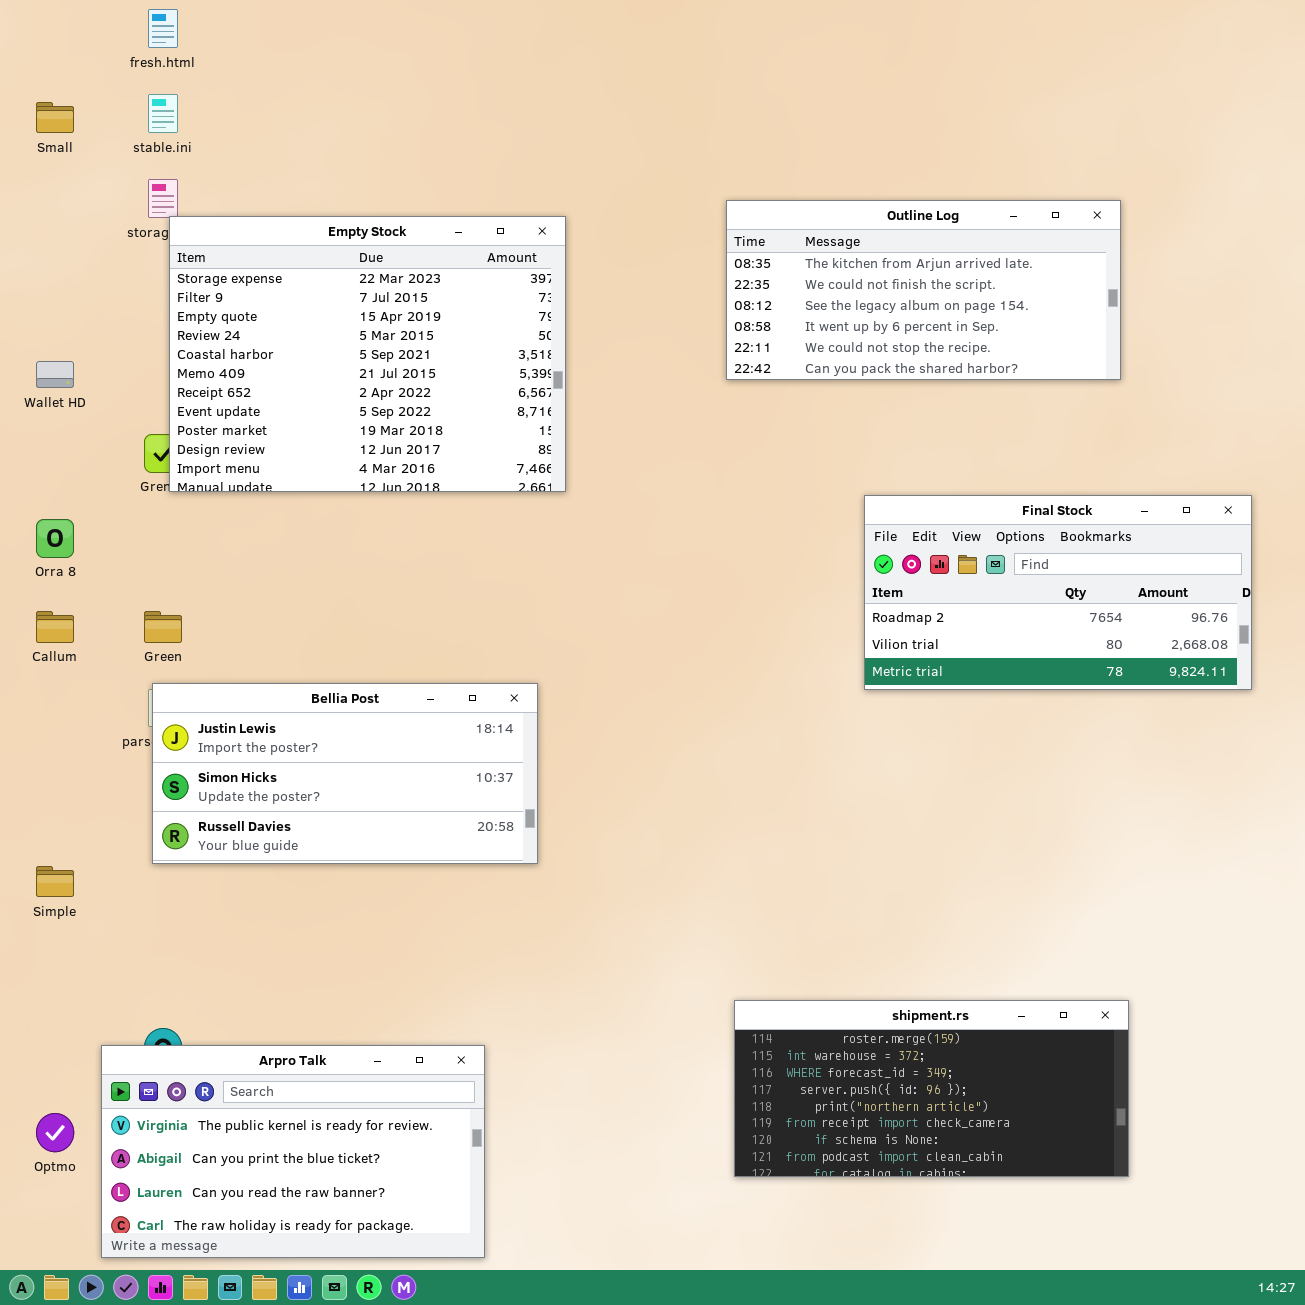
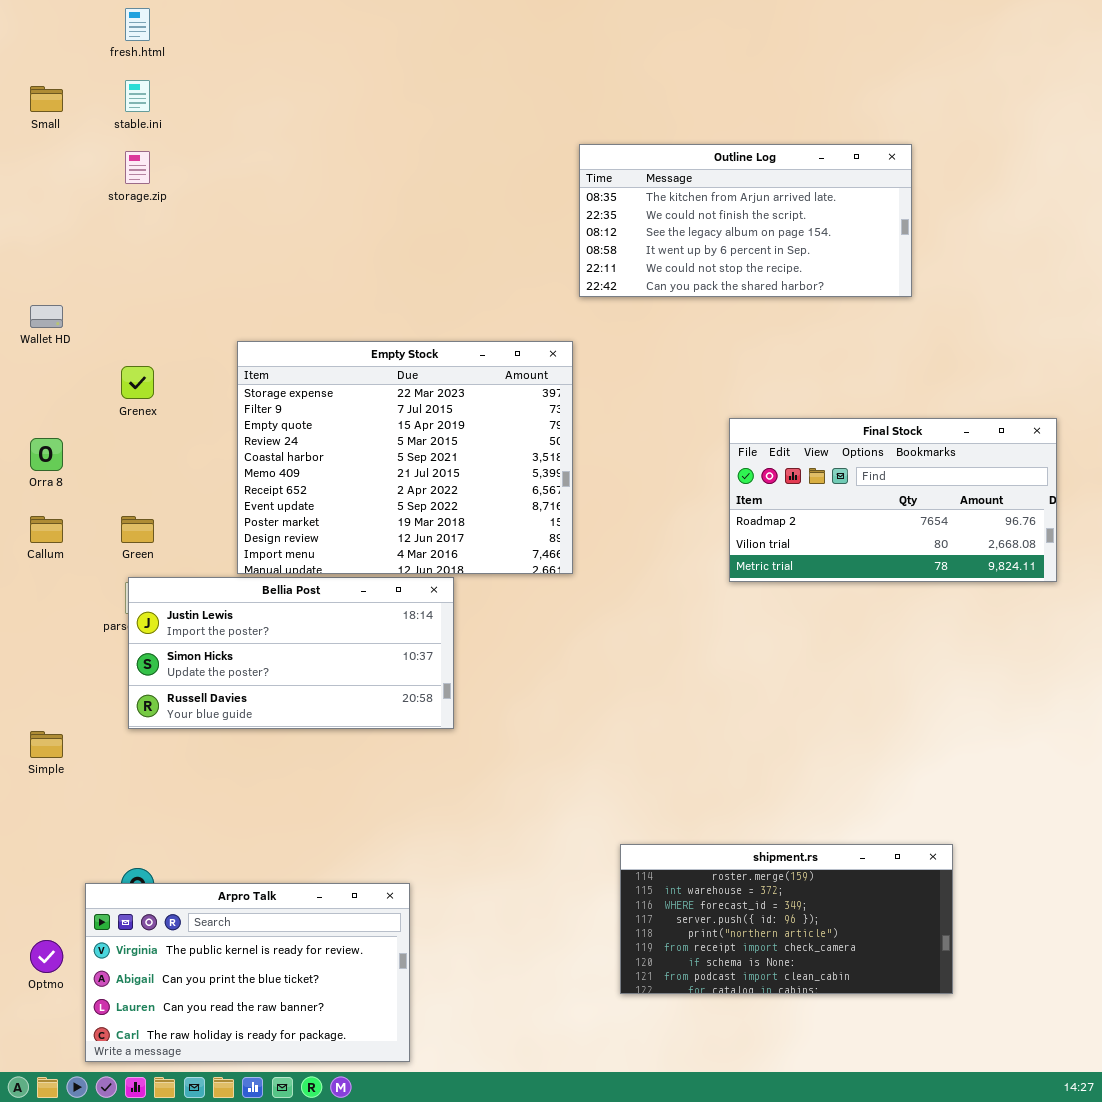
Outline Log: [726,200,1121,380] -> [579,144,912,297], moved
Empty Stock: [169,216,566,492] -> [237,341,573,574], moved

